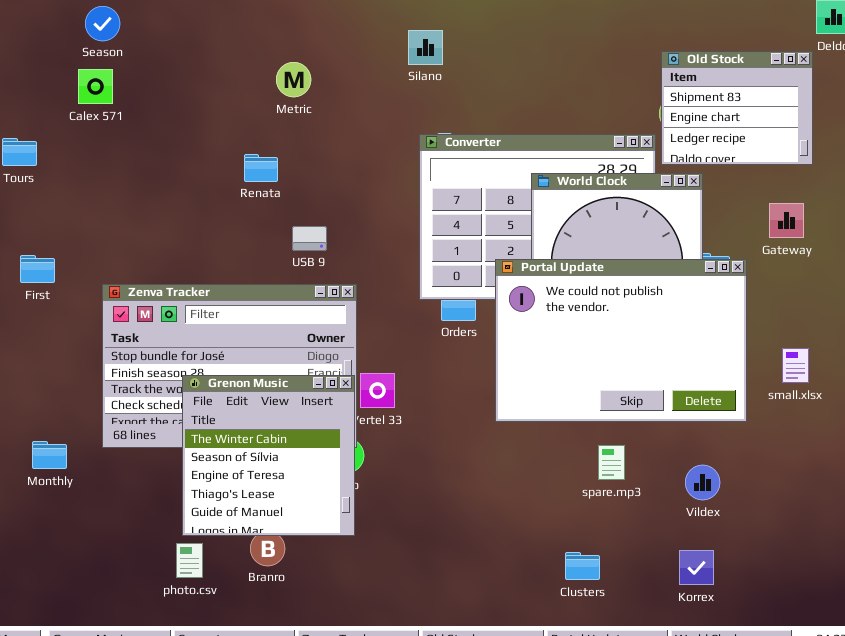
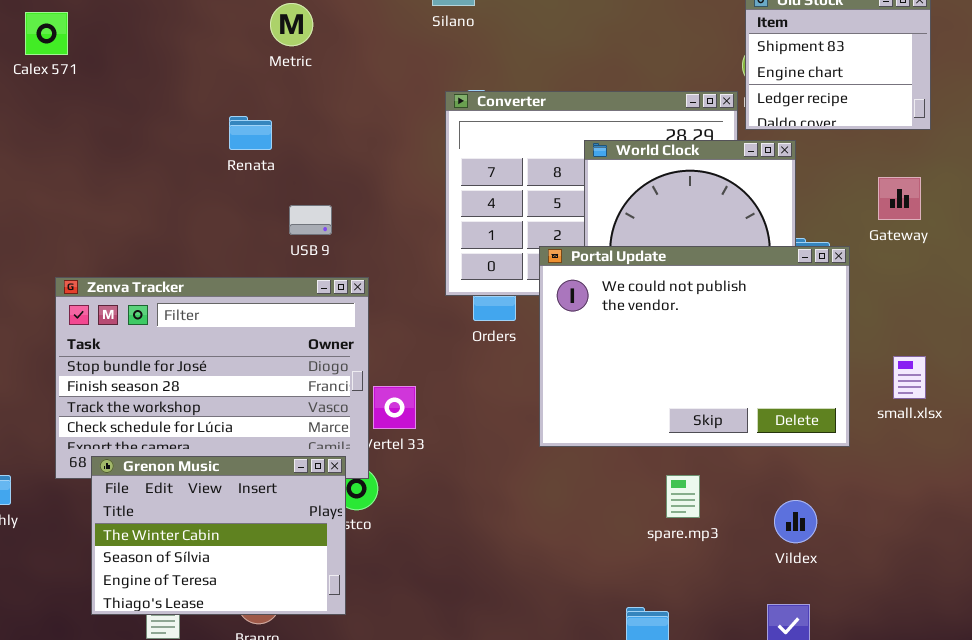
Grenon Music: [182,375,355,536] -> [91,456,346,615], moved, resized

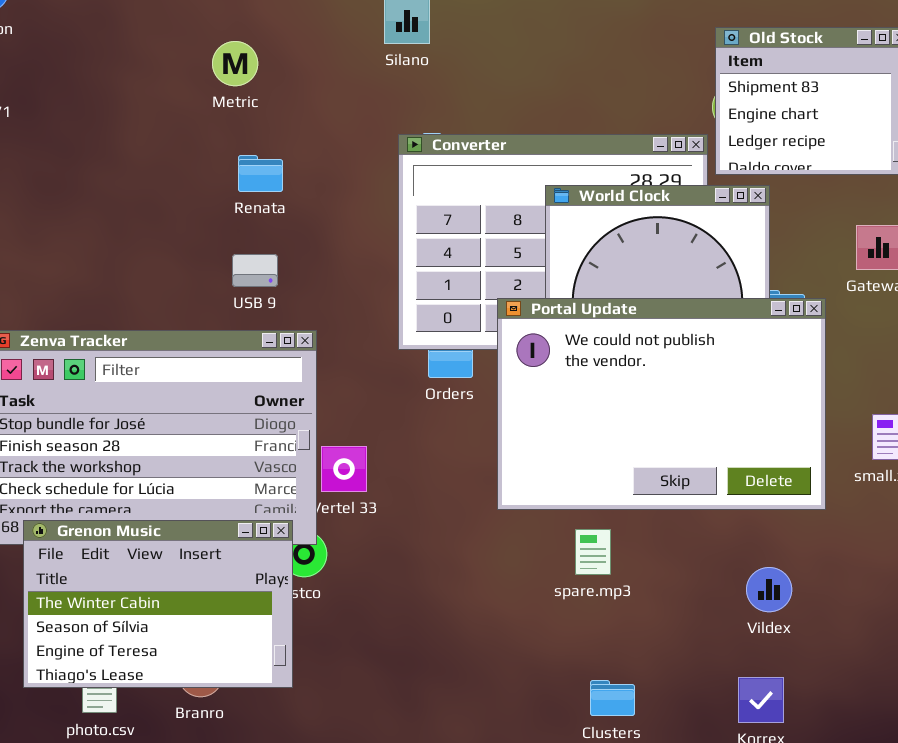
Renata: [229,116,272,150] -> [238,155,283,192], moved
spare.mp3: [666,475,700,518] -> [575,529,611,575], moved

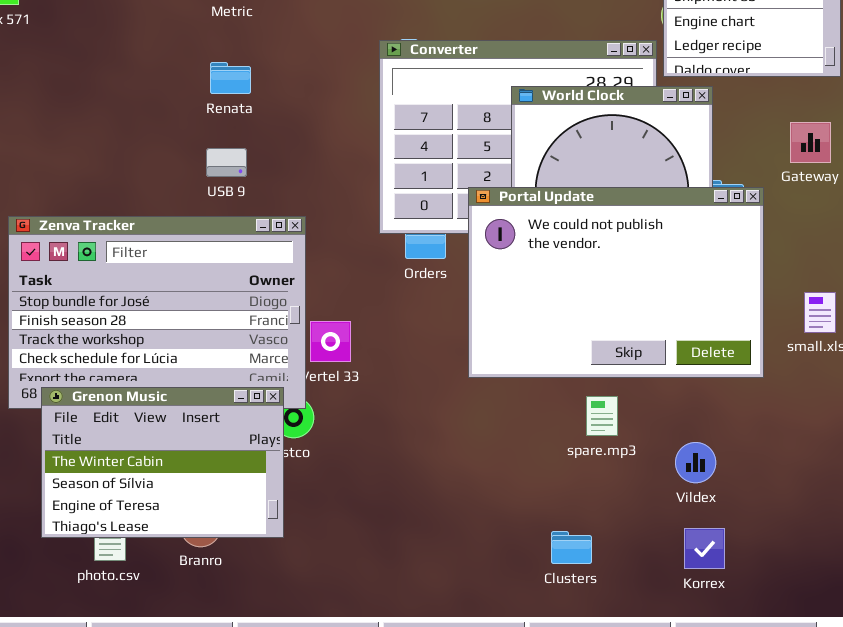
Renata: [238,155,283,192] -> [210,62,251,94], moved
USB 9: [232,254,278,287] -> [206,148,247,177], moved
spare.mp3: [575,529,611,575] -> [586,396,618,436], moved
Vildex: [746,567,792,612] -> [675,442,716,483], moved

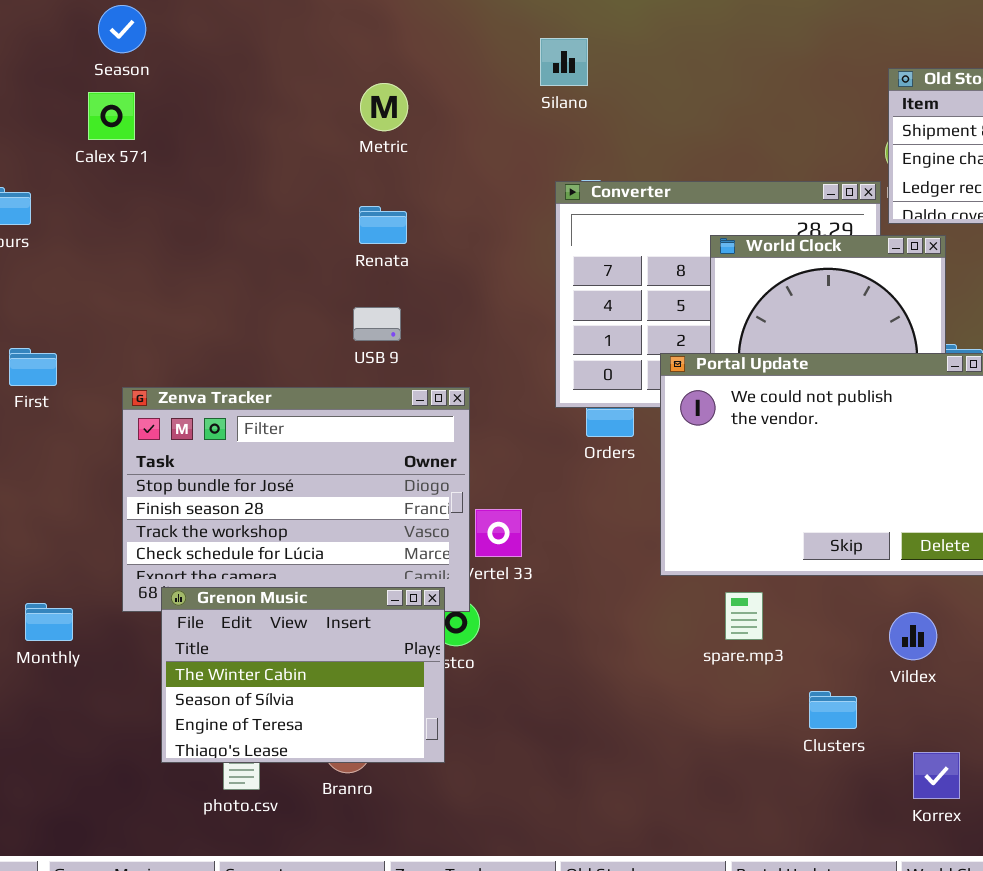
spare.mp3: [586,396,618,436] -> [725,592,763,640], moved
Vildex: [675,442,716,483] -> [889,612,937,660], moved
Clusters: [551,531,592,564] -> [809,691,857,729], moved

